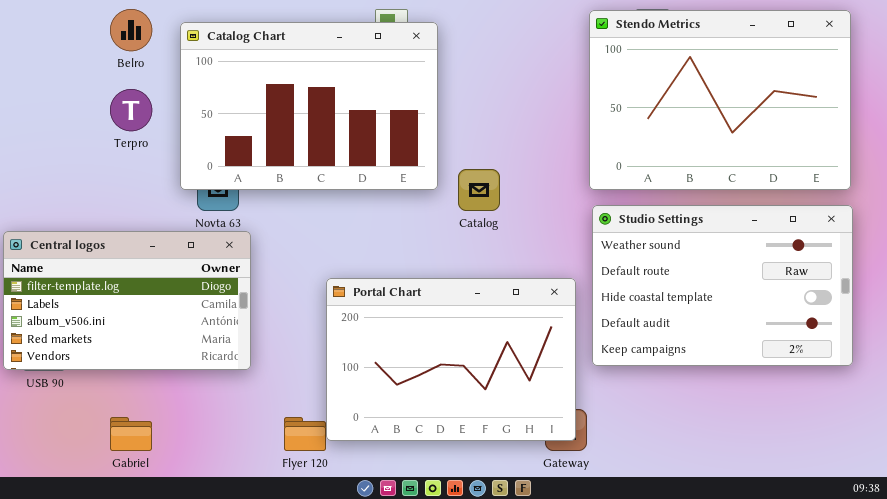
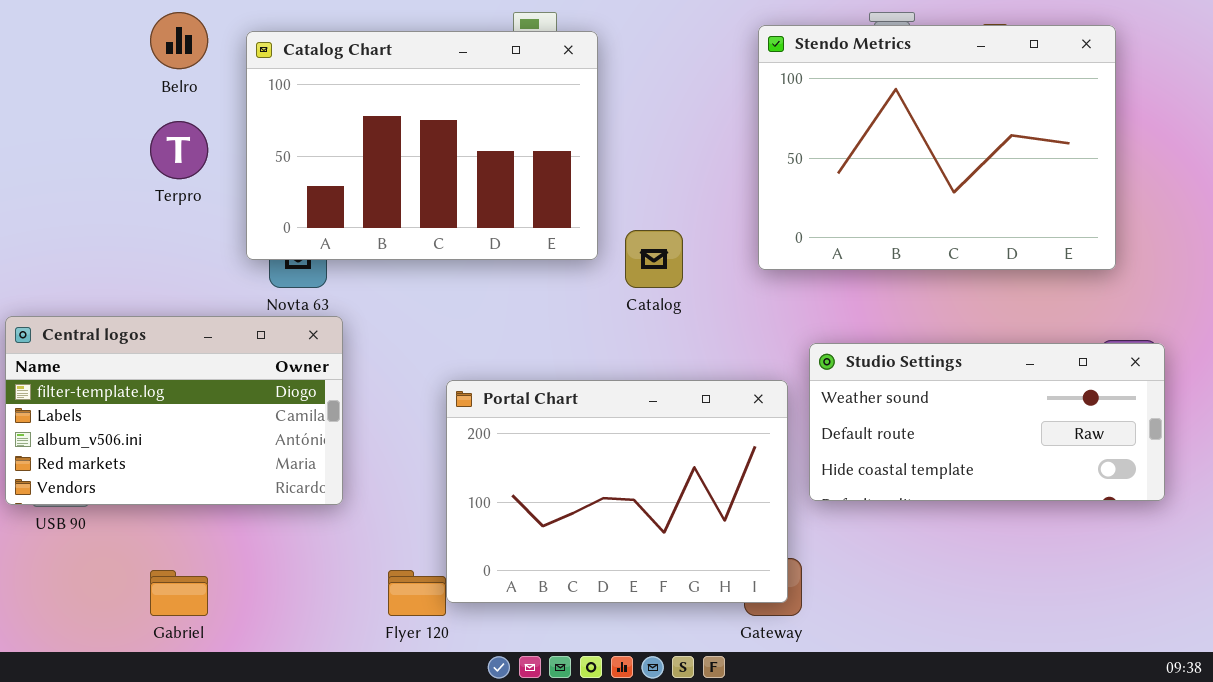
Stendo Metrics: [589,10,851,190] -> [758,25,1116,270], moved
Studio Settings: [592,205,853,366] -> [809,343,1165,501], resized

